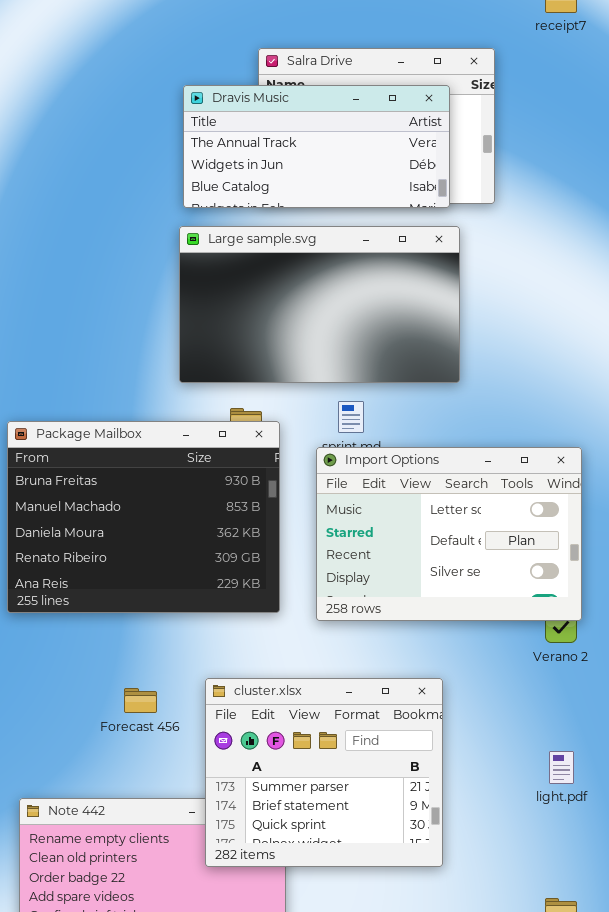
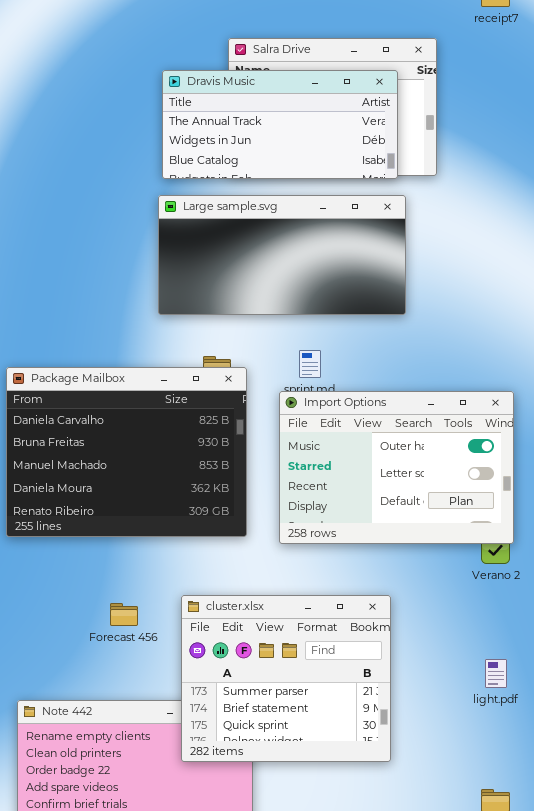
Large sample.svg: [179,226,460,383] -> [158,195,406,315], resized
Package Mailbox: [7,421,280,613] -> [6,367,247,537], scrolled up 1 row
Import Options: [316,447,582,621] -> [279,391,514,544], scrolled up 1 row

